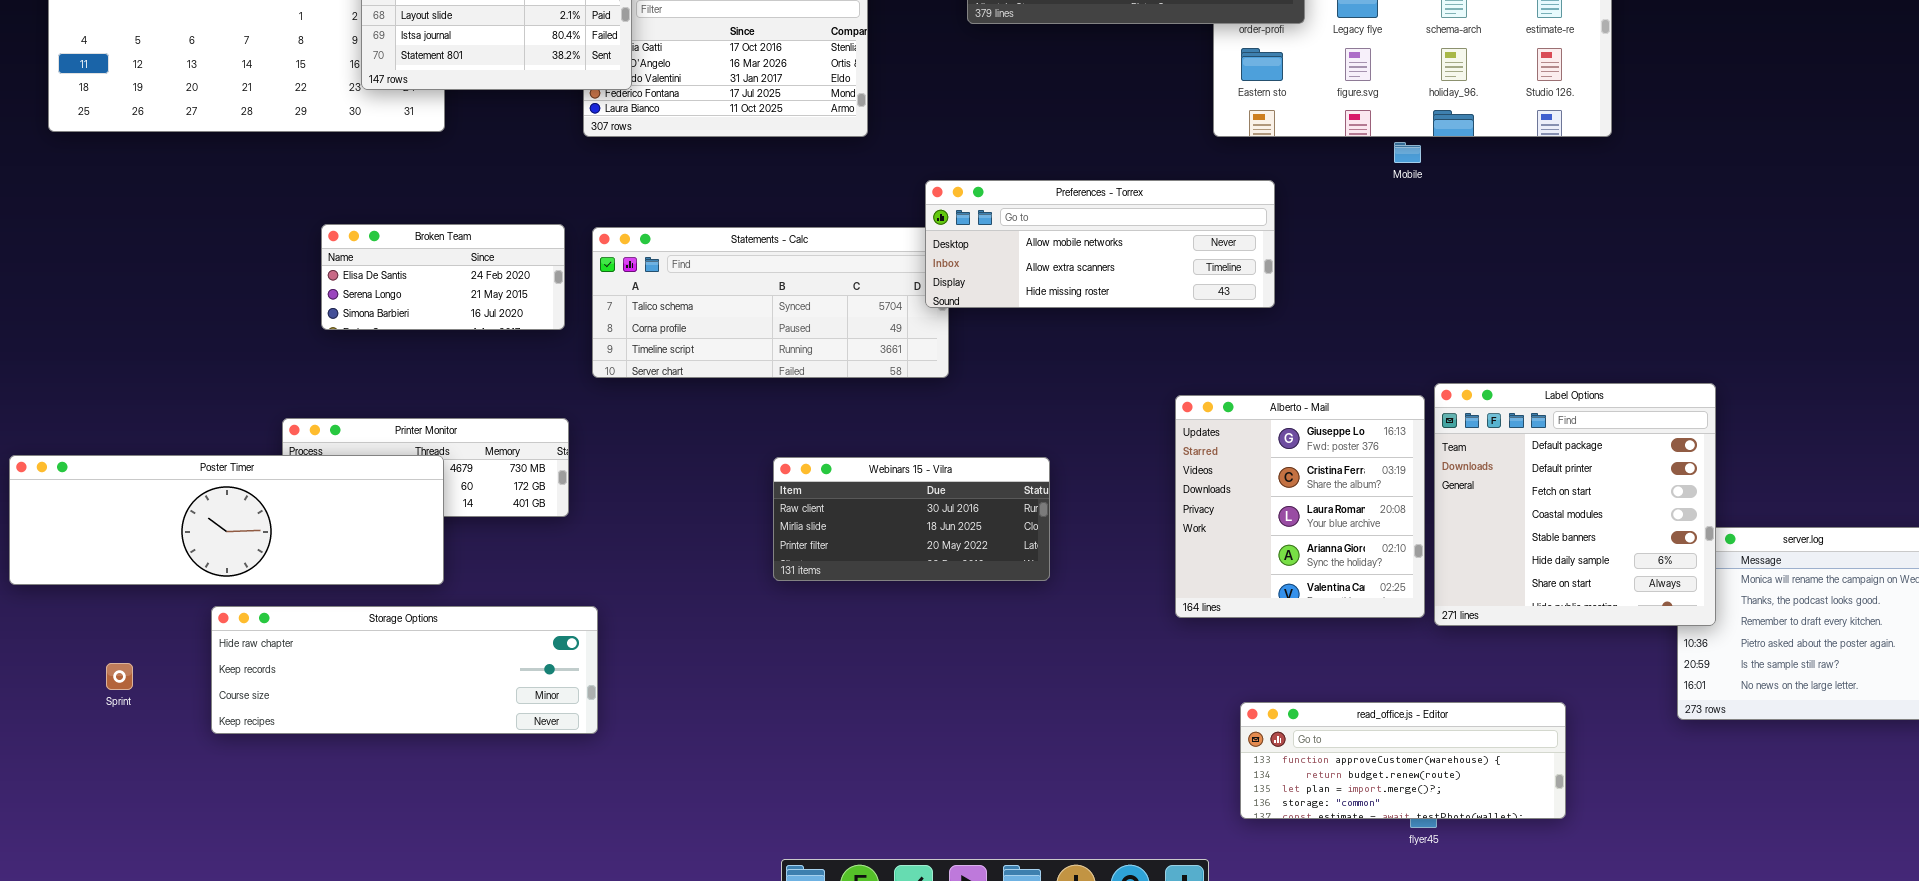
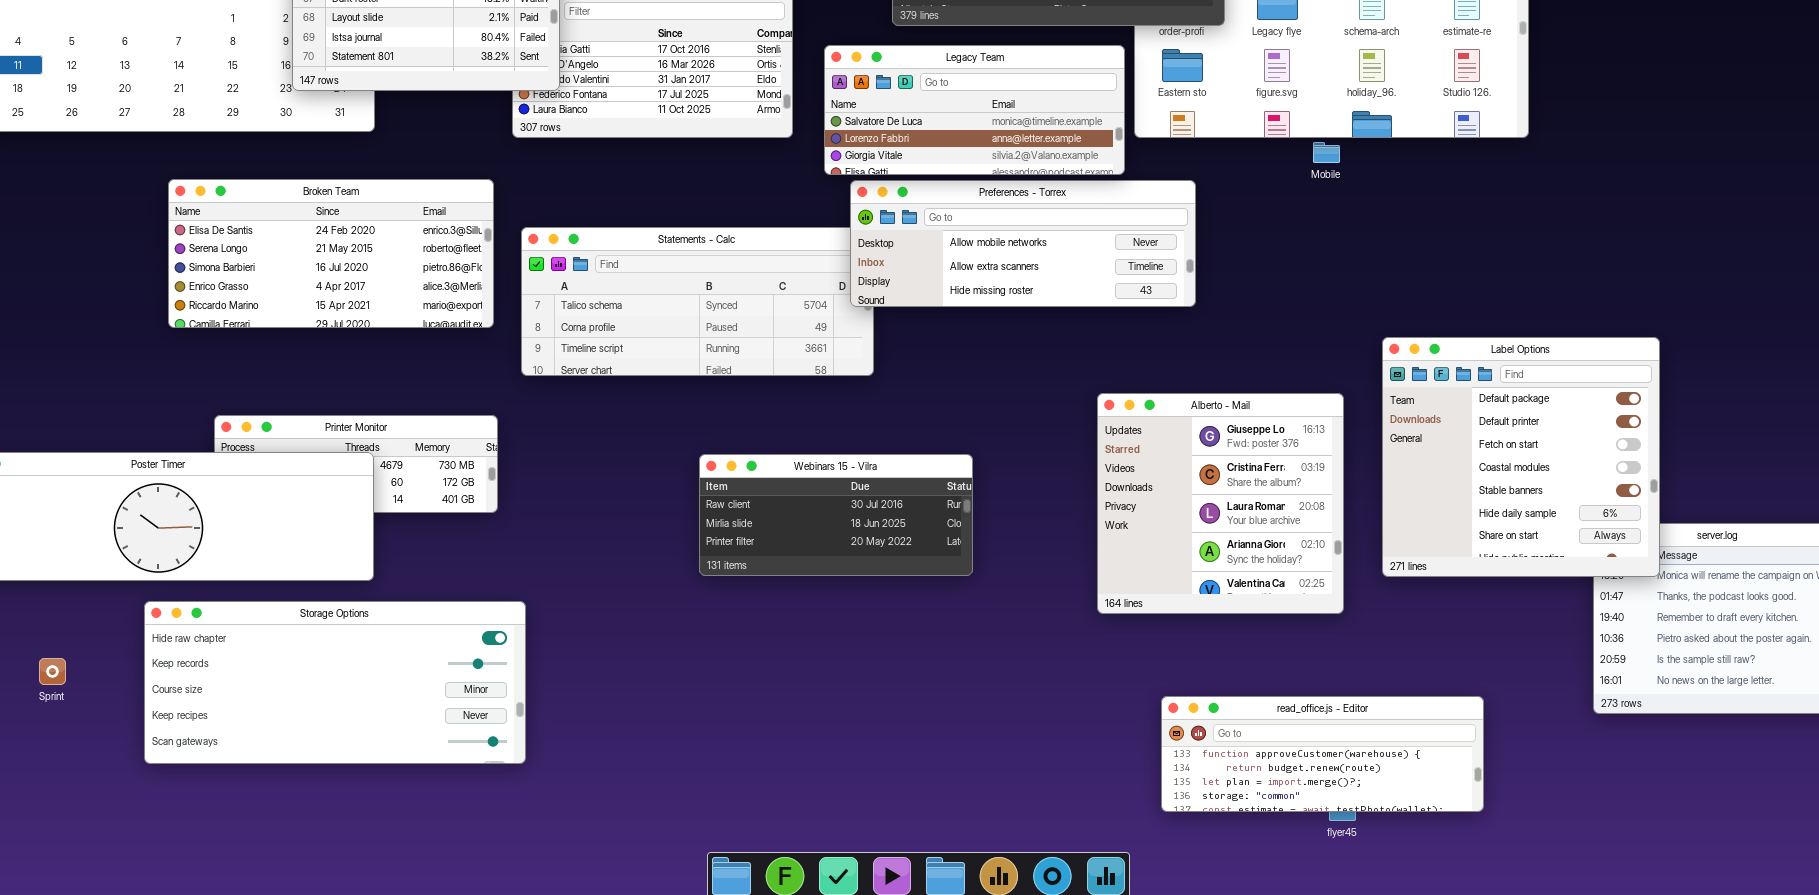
Legacy Team: none -> [824,45,1125,175], opened
Broken Team: [321,224,565,330] -> [168,179,494,328], resized
Label Options: [1434,383,1716,626] -> [1382,337,1660,577], moved
Storage Options: [211,606,598,734] -> [144,601,526,764], resized

